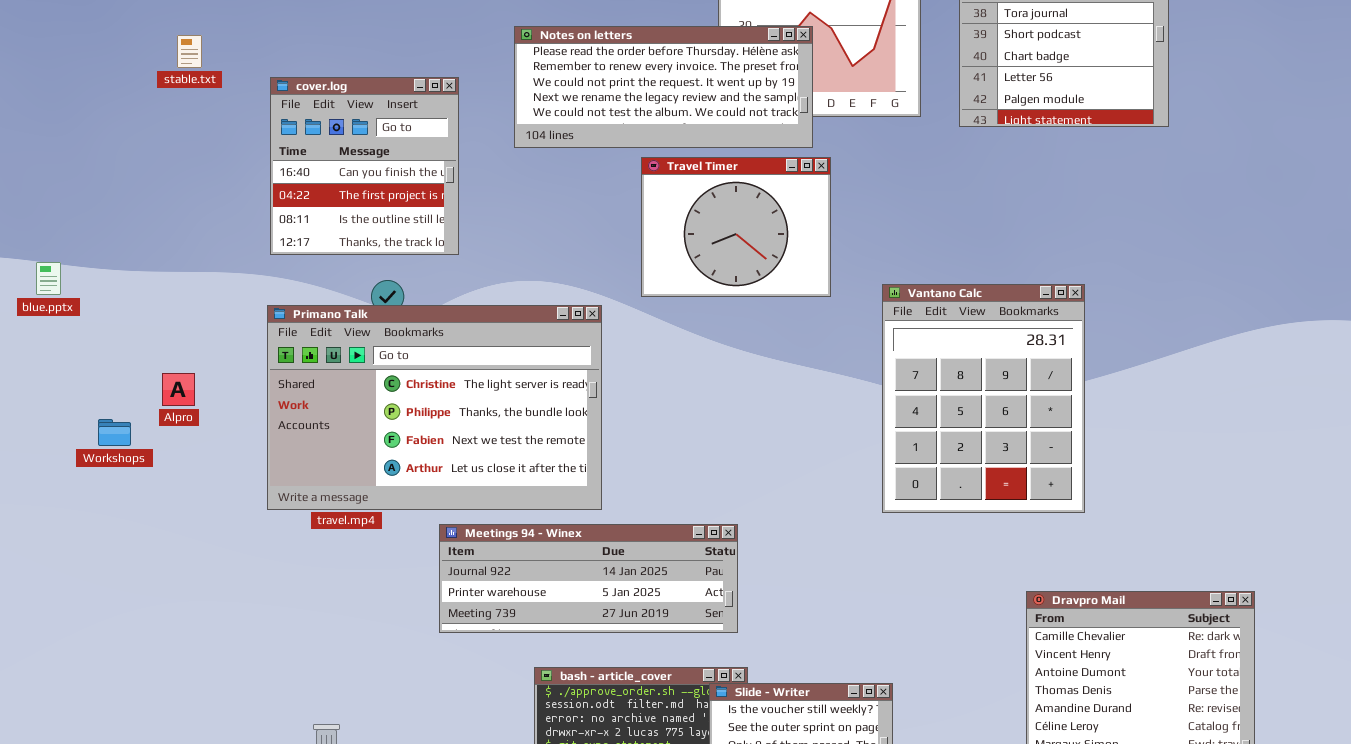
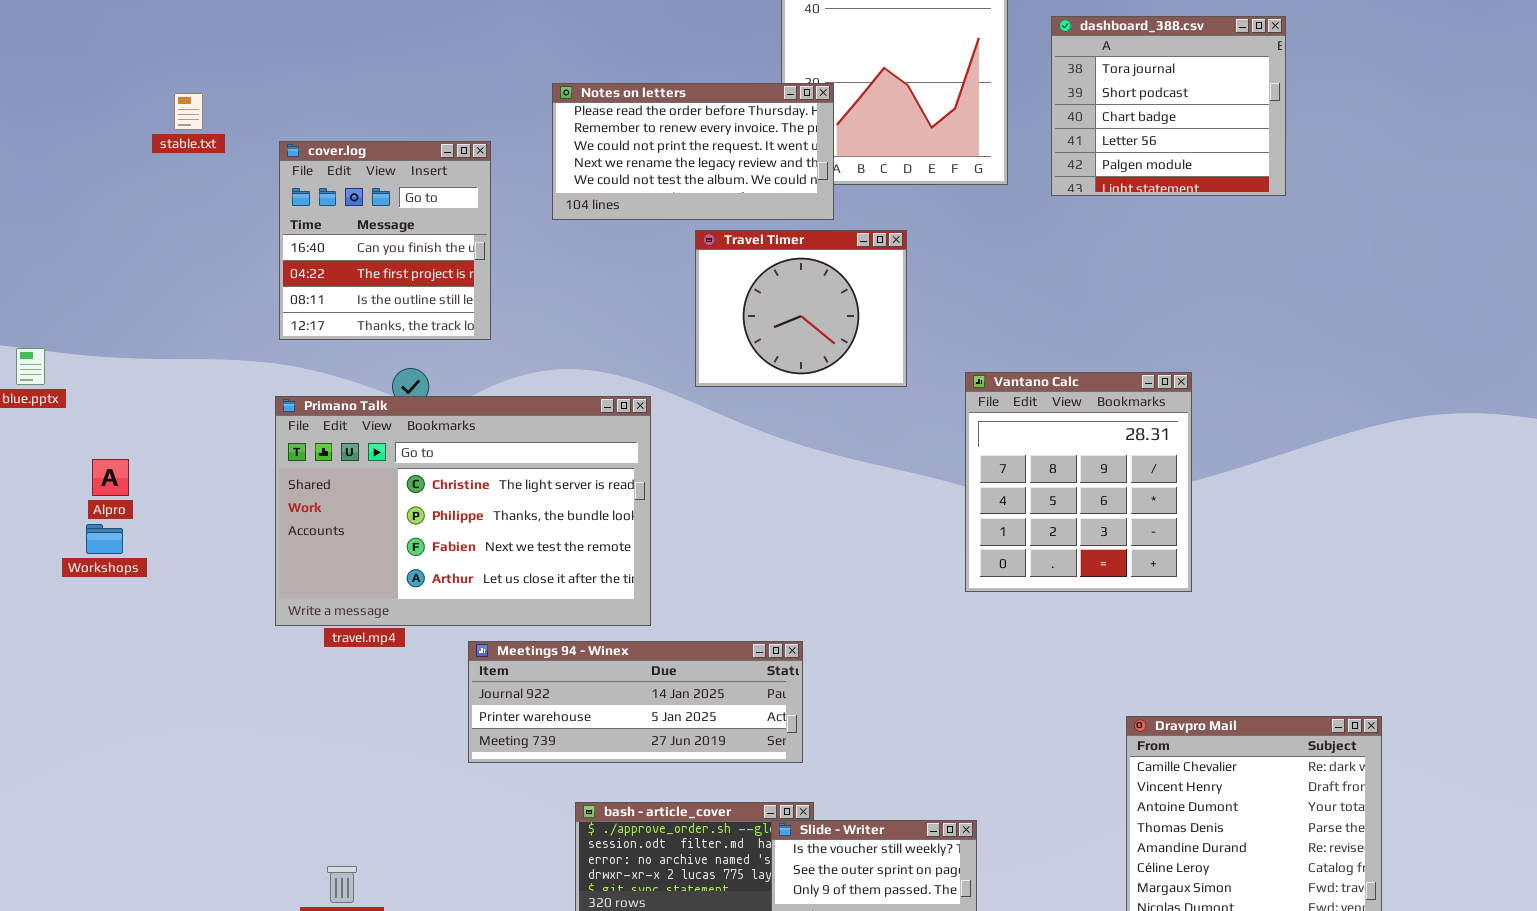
Notes on letters: [514,26,813,148] -> [552,83,834,220], resized
Vantano Calc: [882,284,1085,513] -> [965,372,1192,592], resized
Alpro: [162,373,195,406] -> [92,459,129,496], moved

